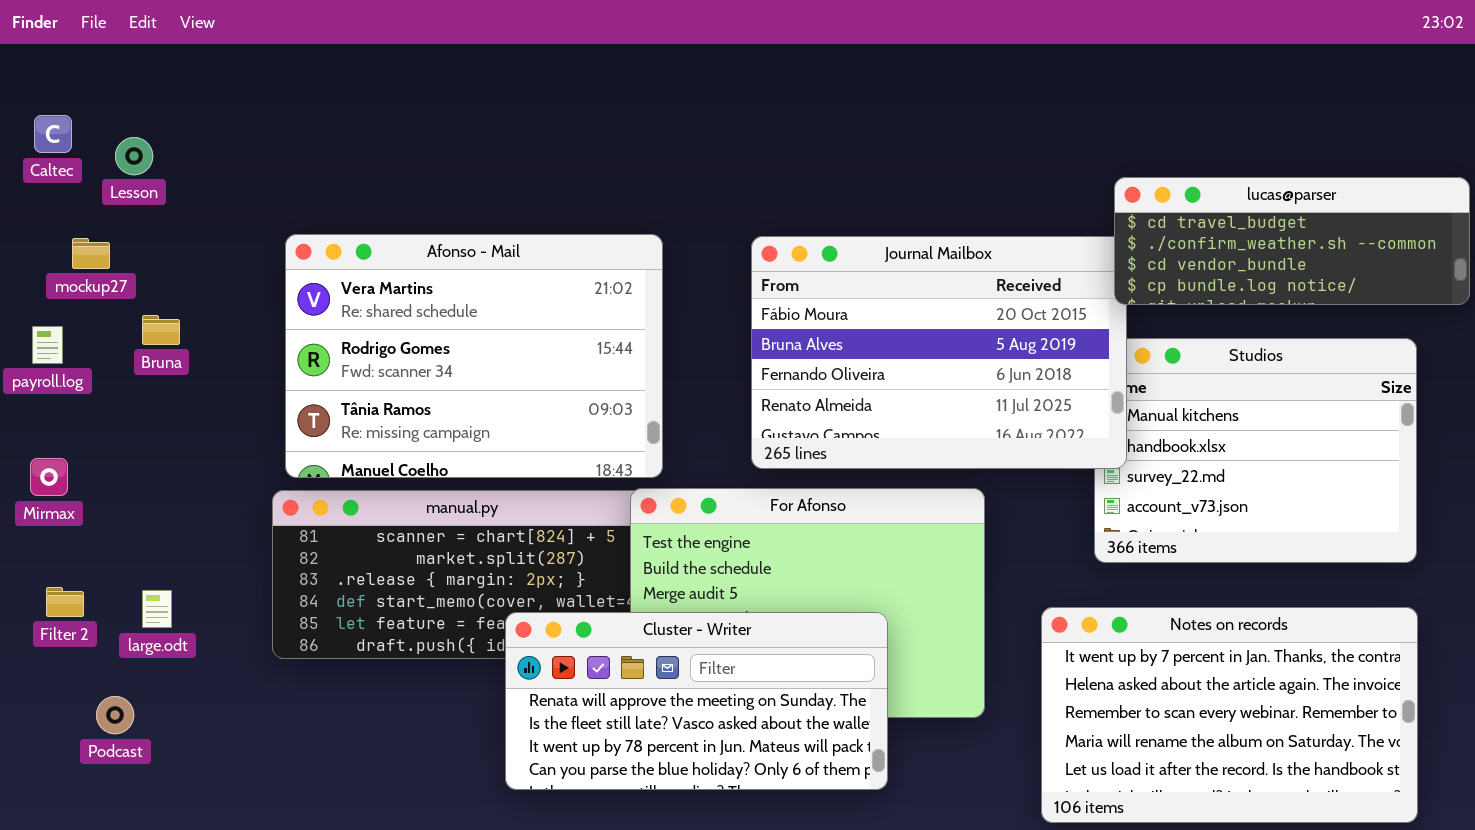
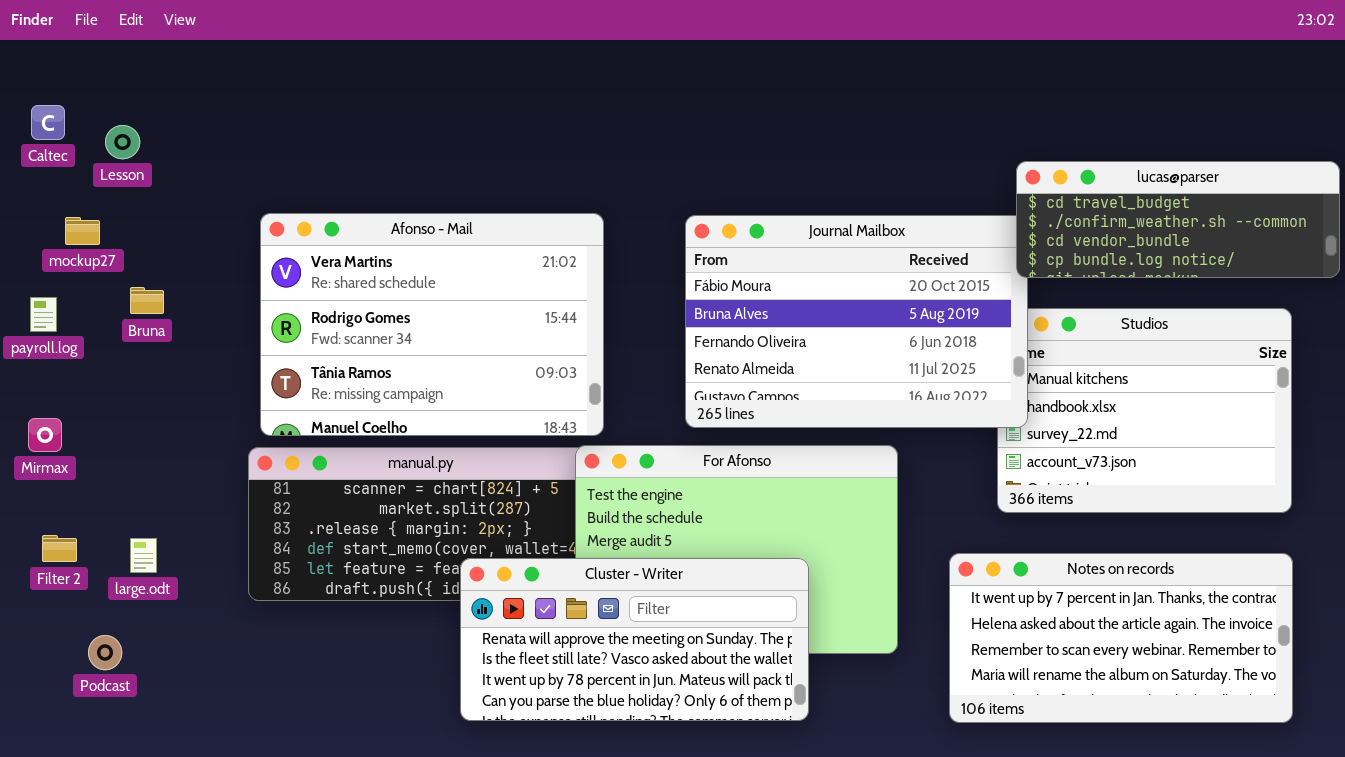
Notes on records: [1041,607,1418,823] -> [949,553,1293,723], resized

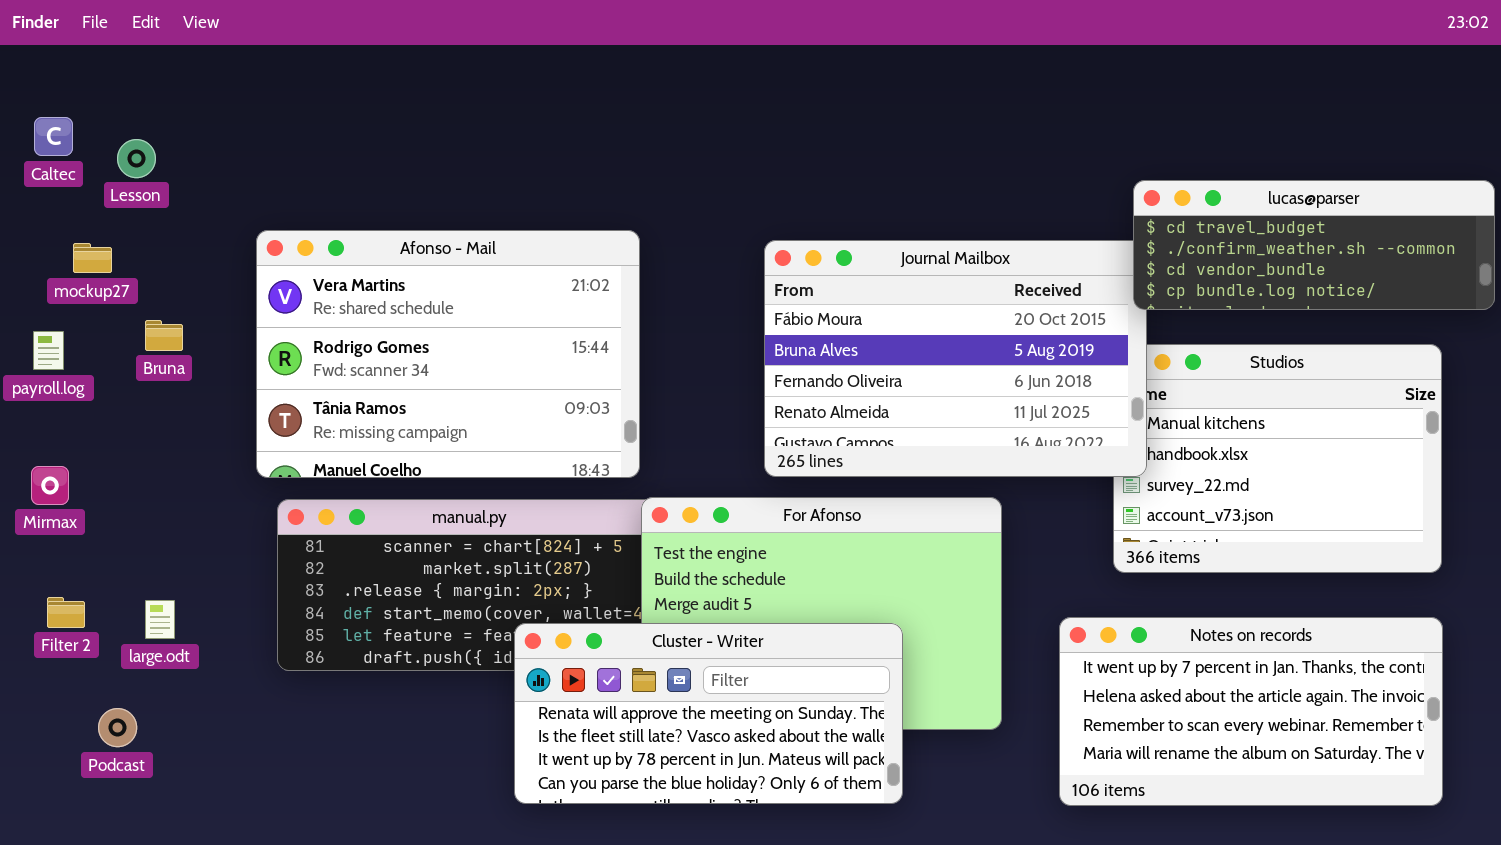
Afonso - Mail: [260,213,604,436] -> [256,230,640,478], moved

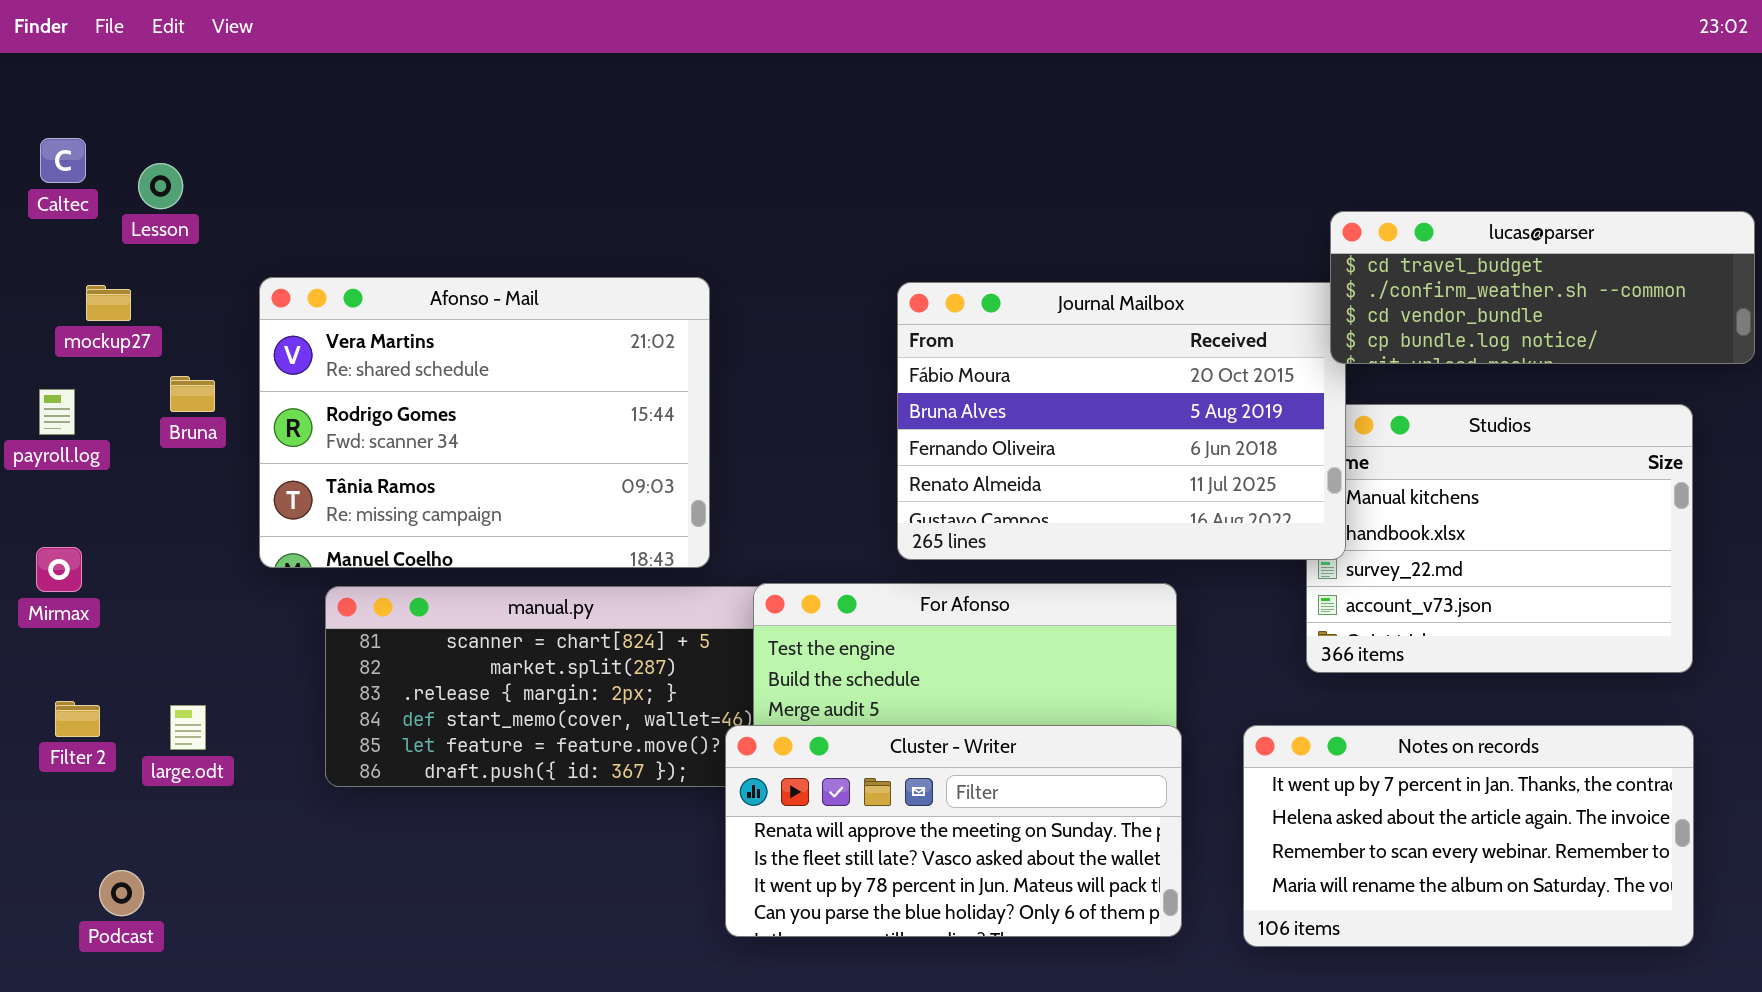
Afonso - Mail: [256,230,640,478] -> [259,277,710,568], moved
Cluster - Writer: [514,623,903,804] -> [725,725,1182,937], moved
Podcast: [98,708,137,747] -> [99,870,144,916], moved

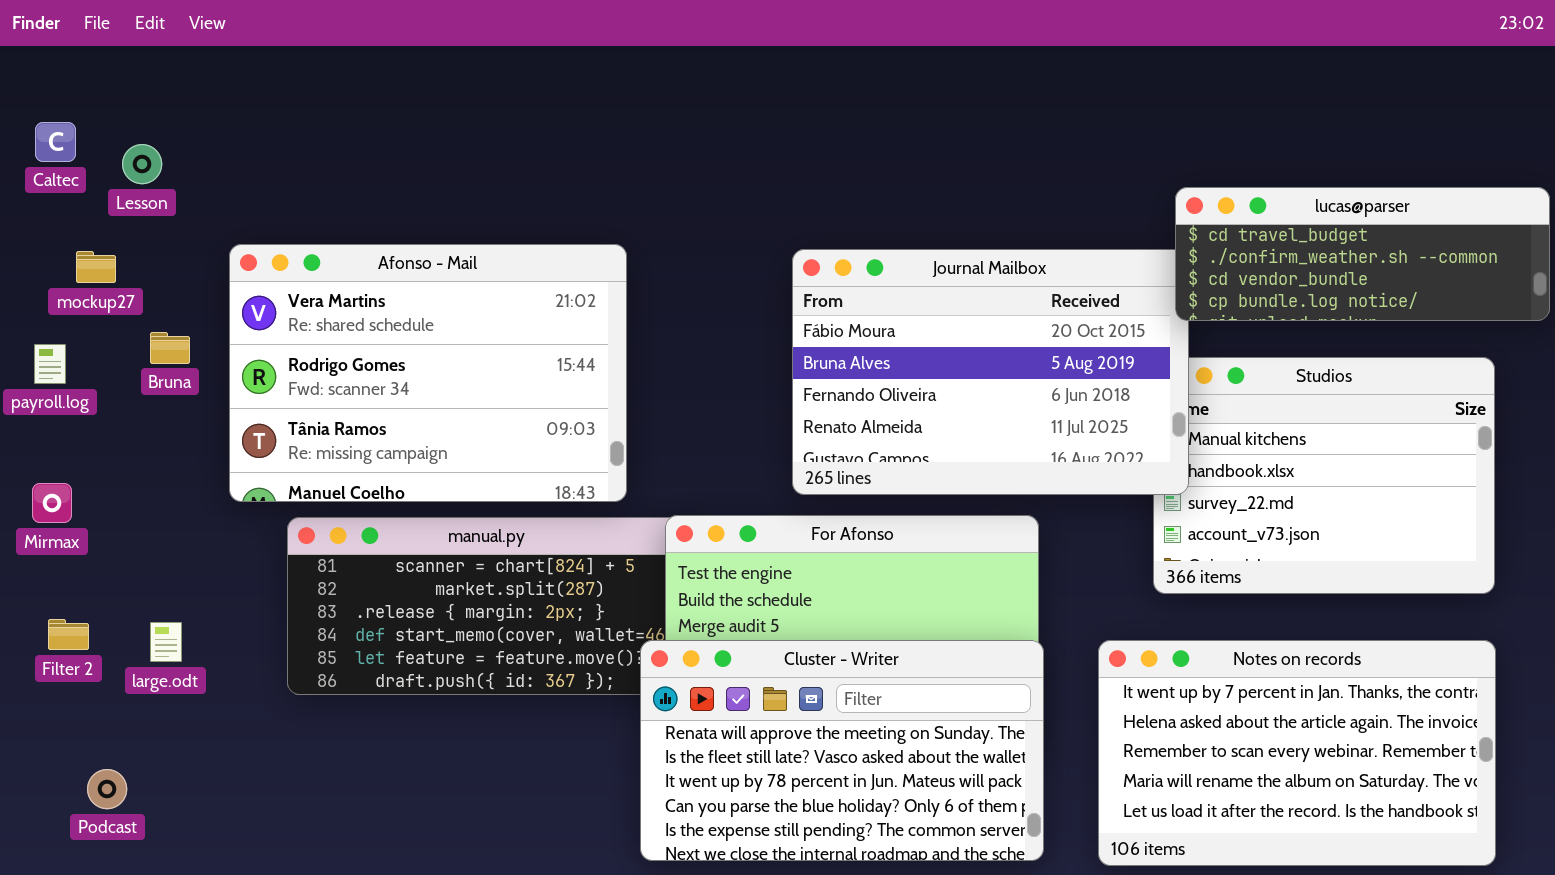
Cluster - Writer: [725,725,1182,937] -> [640,640,1044,861], resized
Notes on records: [1243,725,1694,947] -> [1098,640,1496,866], resized

